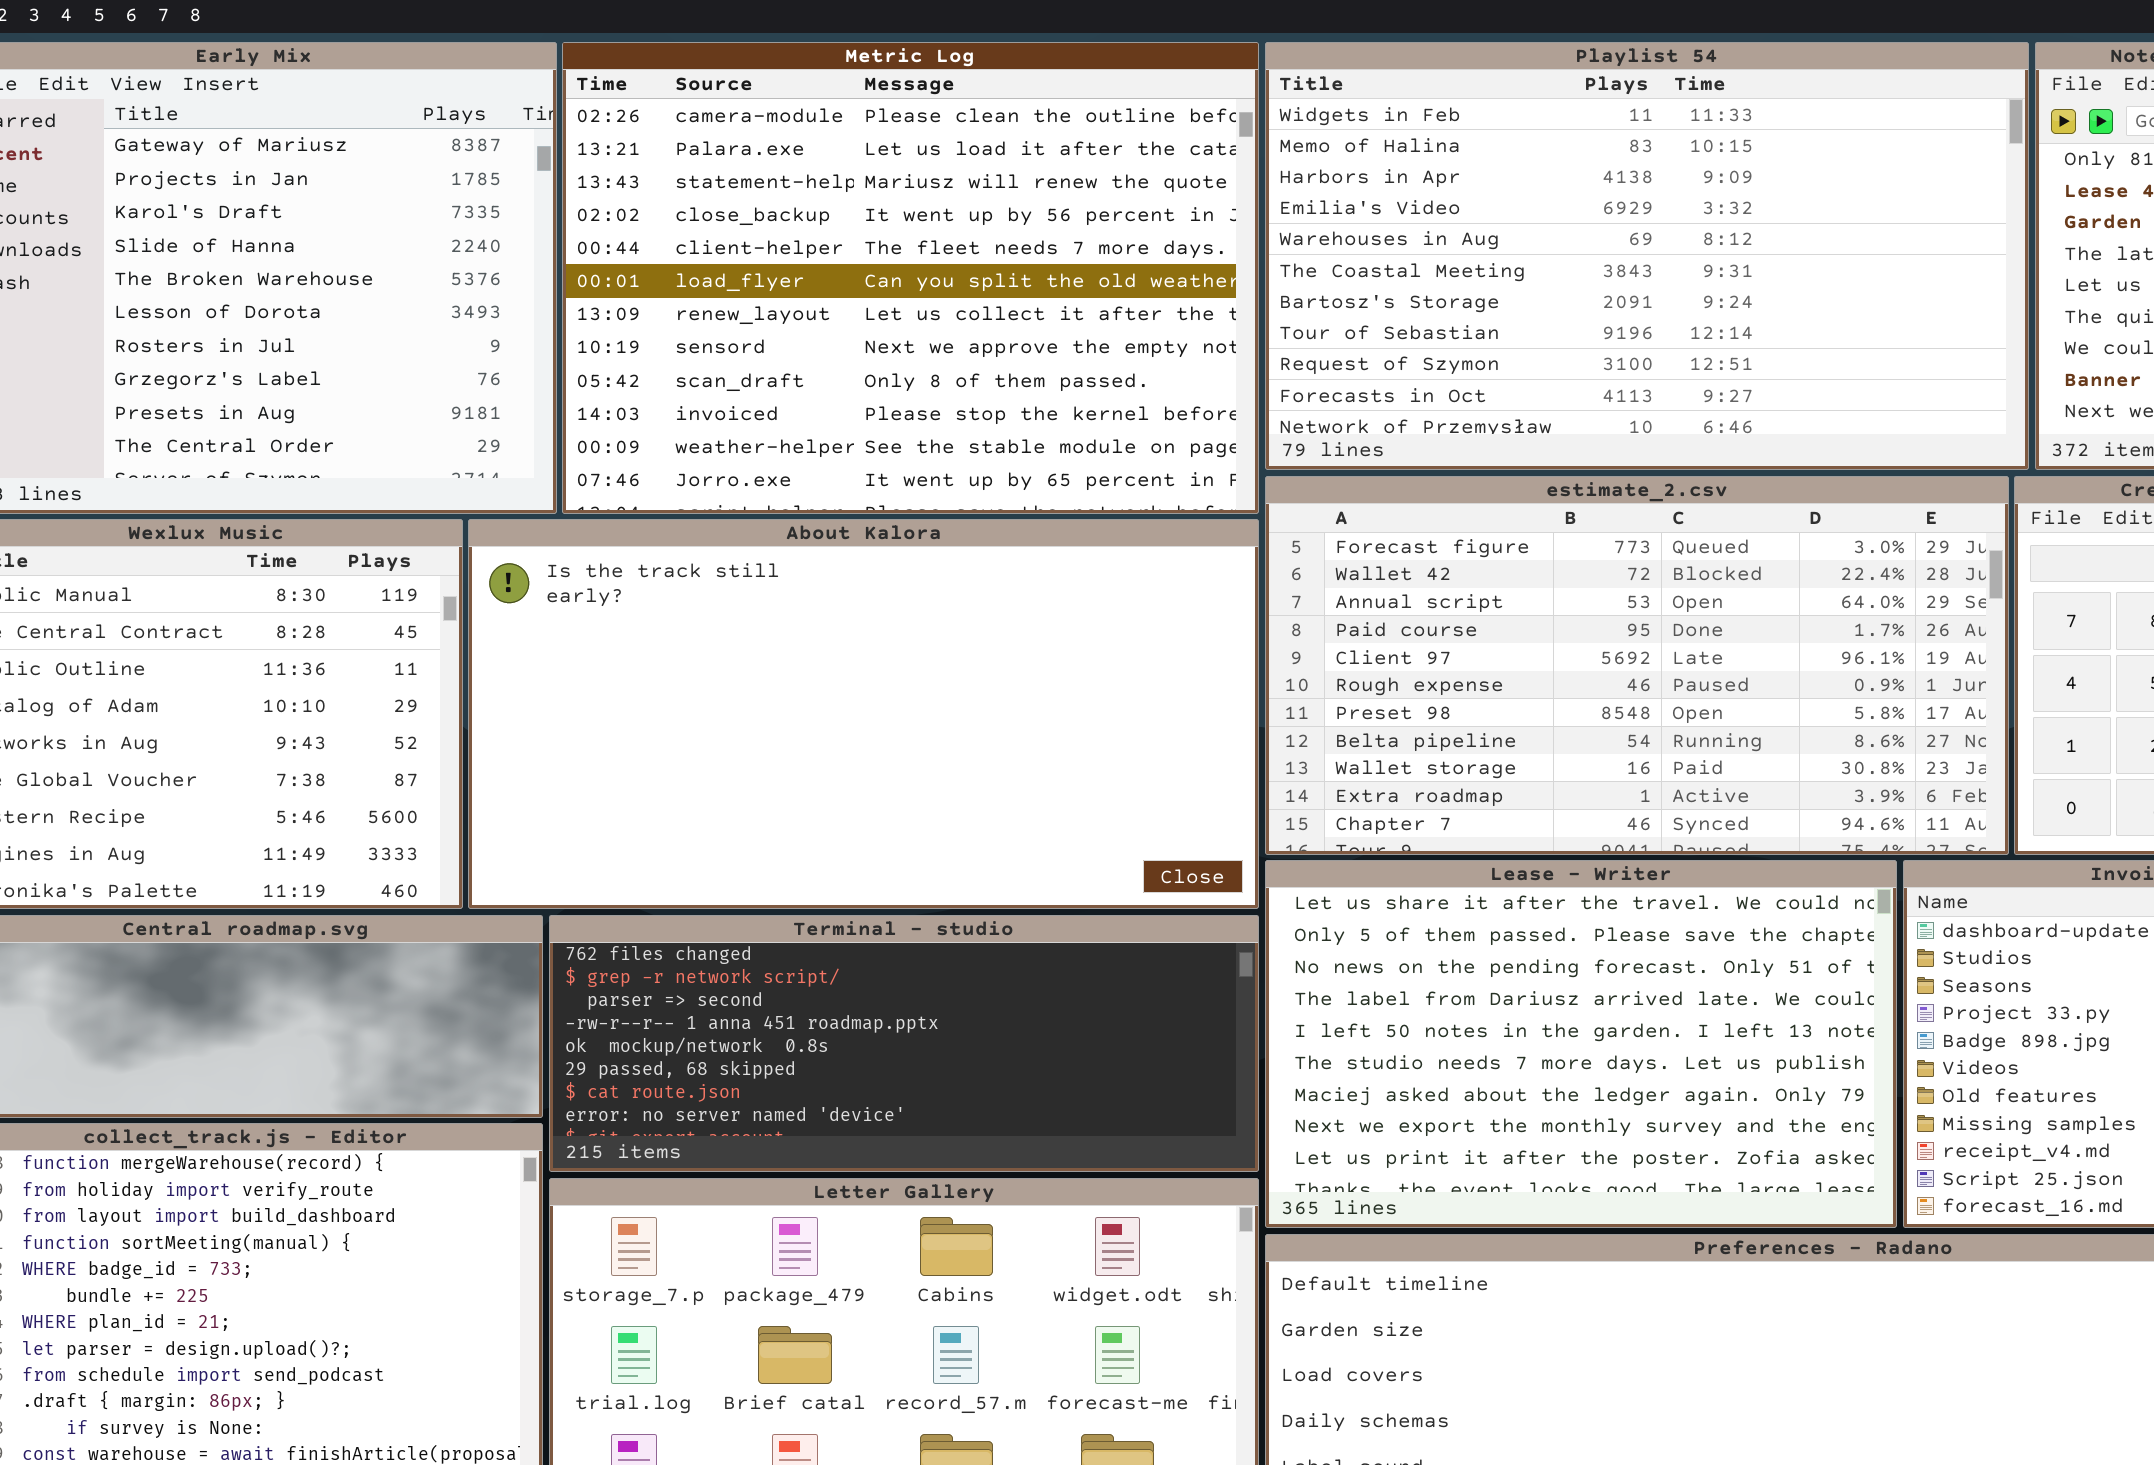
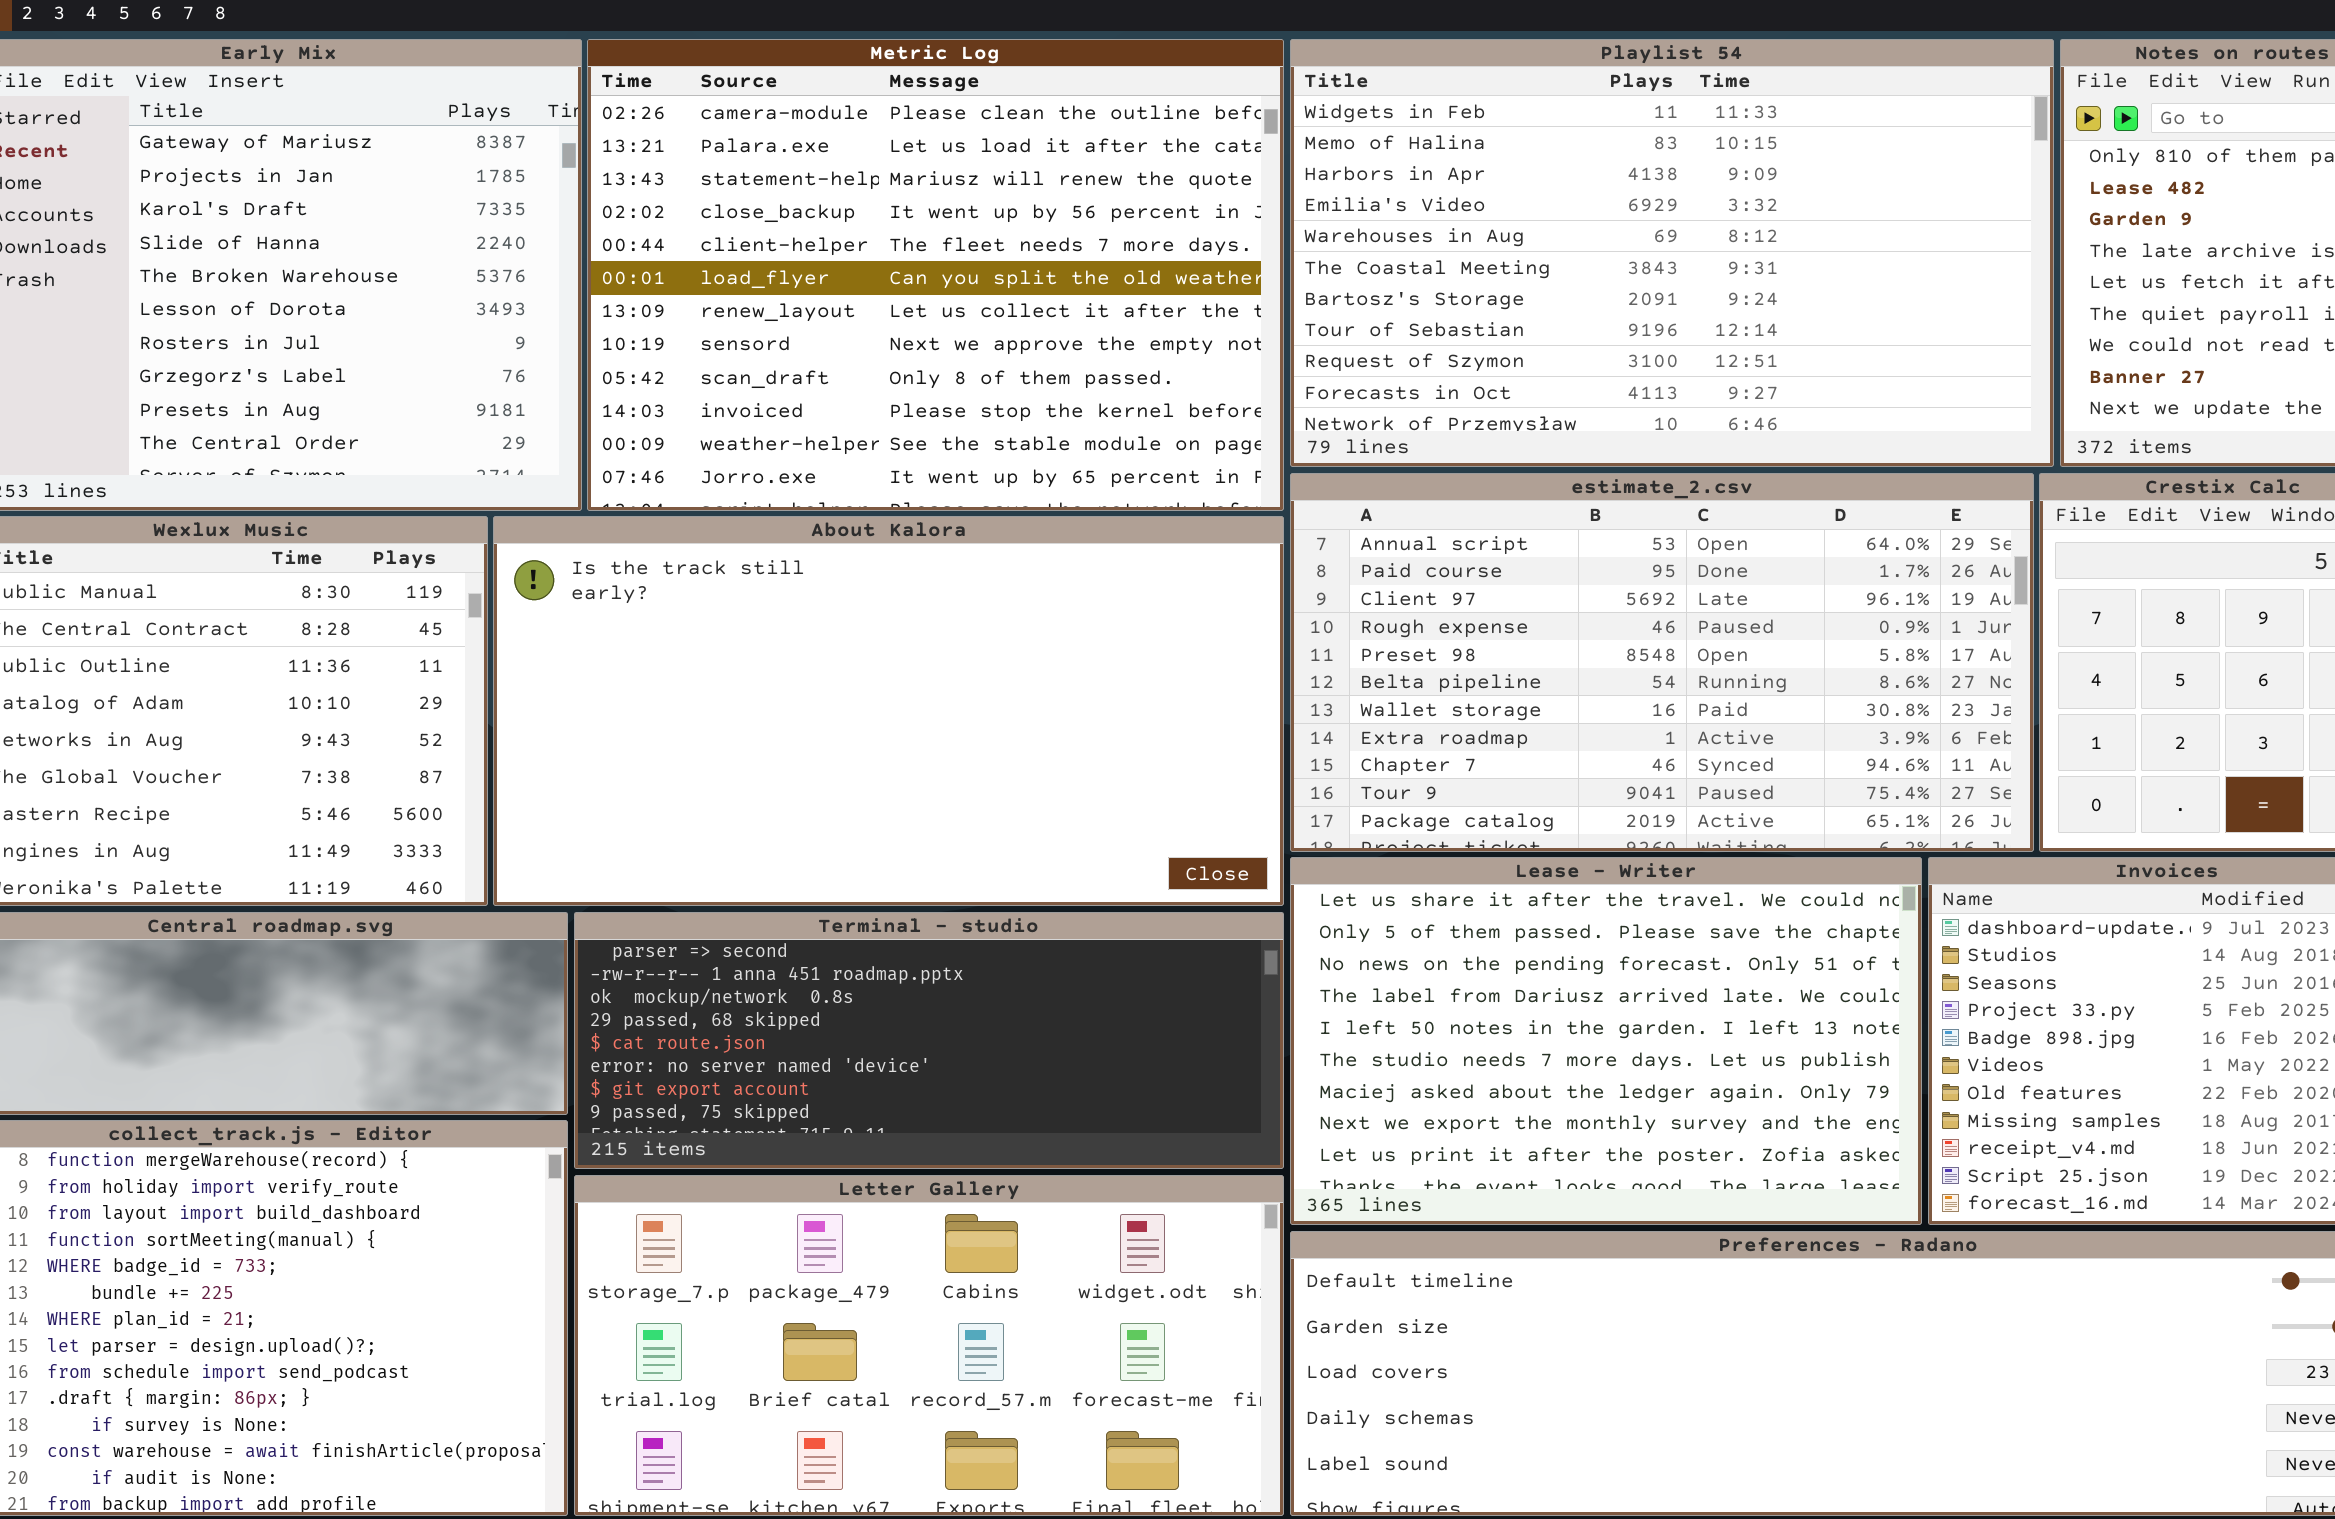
estimate_2.csv: [1265,476,2009,855] -> [1290,473,2034,852], scrolled down 2 rows
Terminal - studio: [549,915,1259,1172] -> [574,912,1284,1169], scrolled down 2 rows

